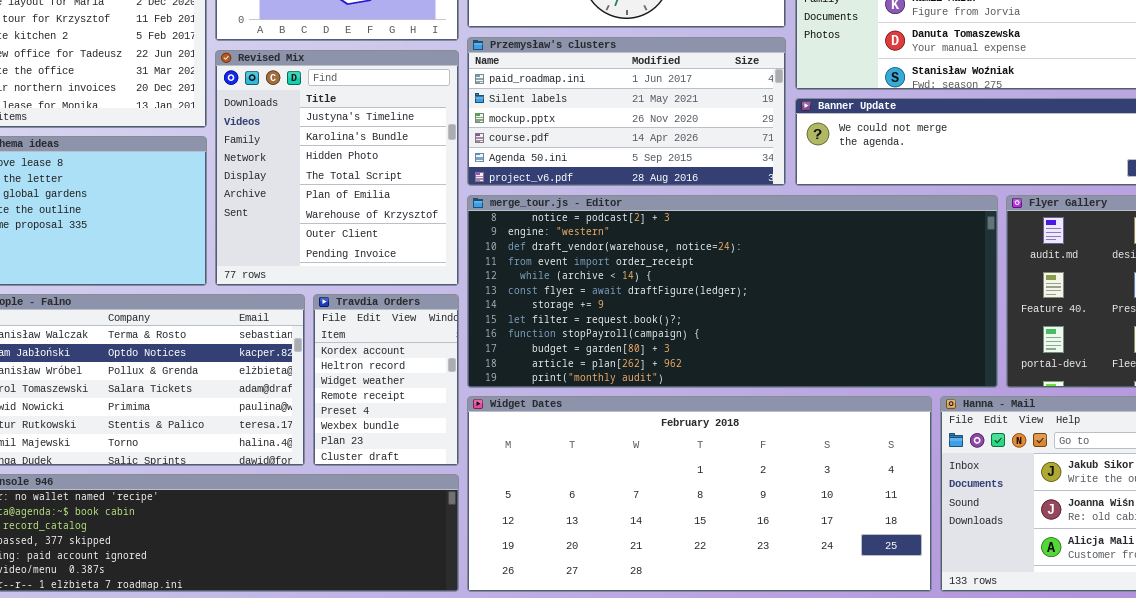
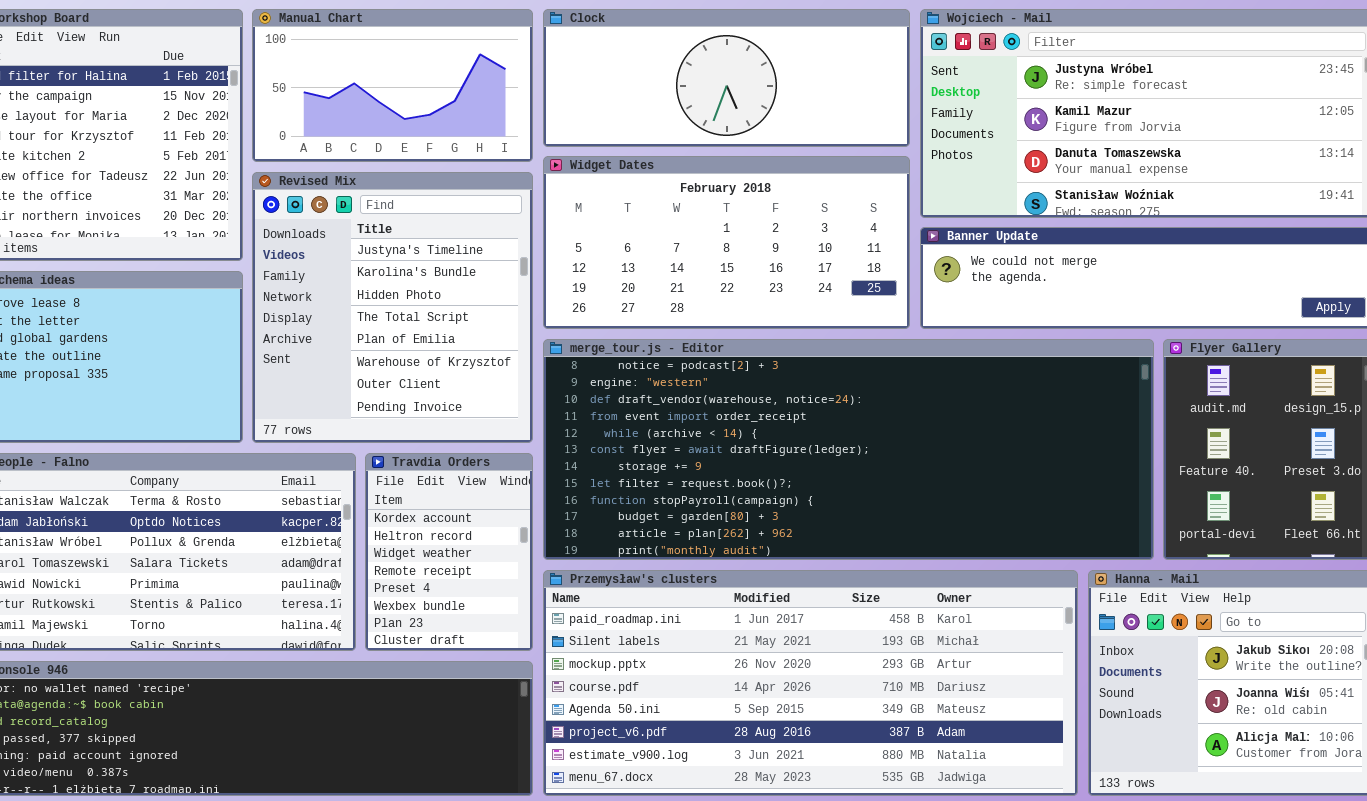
Przemysław's clusters: [467,37,786,186] -> [543,570,1078,796], moved, resized
Widget Dates: [467,396,932,592] -> [543,156,910,329], moved, resized

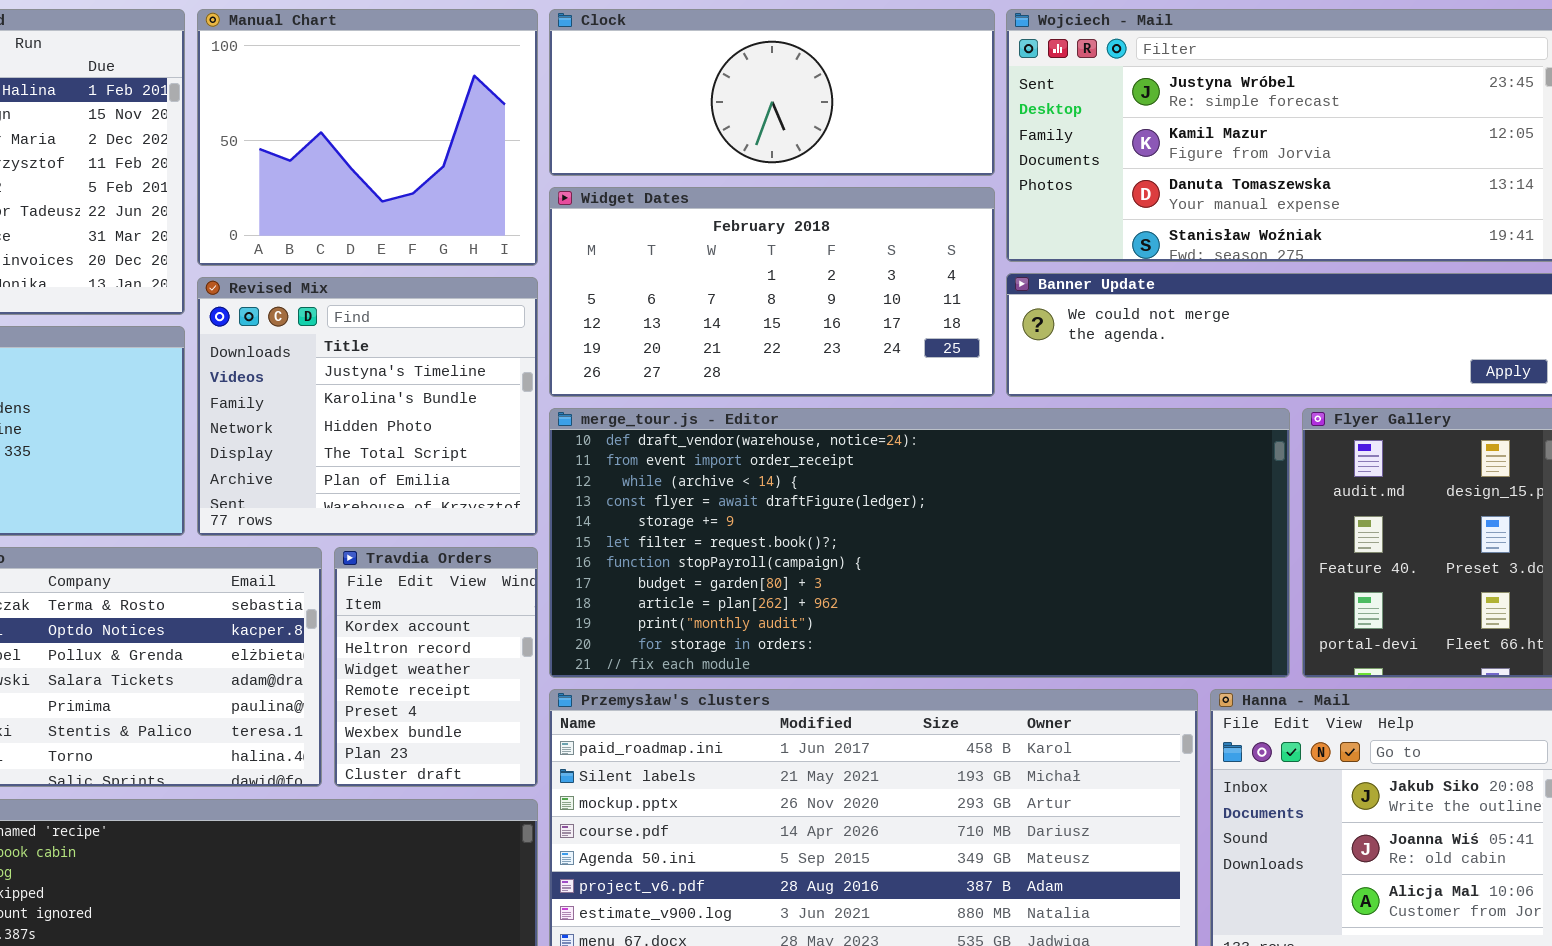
Manual Chart: [252,9,533,162] -> [197,9,538,266], resized
Revised Mix: [252,172,533,443] -> [197,277,538,536], resized
merge_tour.js - Editor: [543,339,1154,560] -> [549,408,1290,678], scrolled down 2 rows

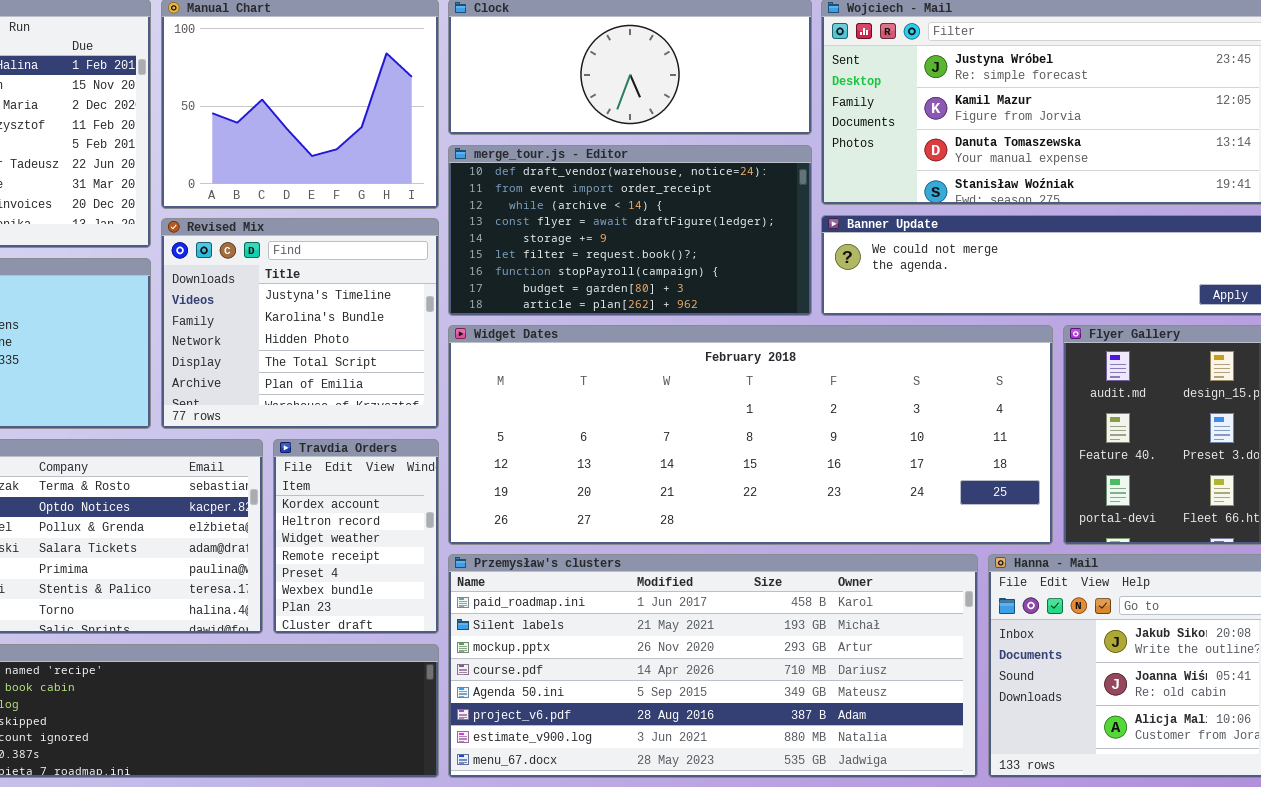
Widget Dates: [549,187,995,397] -> [448,325,1053,545], moved, resized
merge_tour.js - Editor: [549,408,1290,678] -> [448,145,812,316], moved, resized

